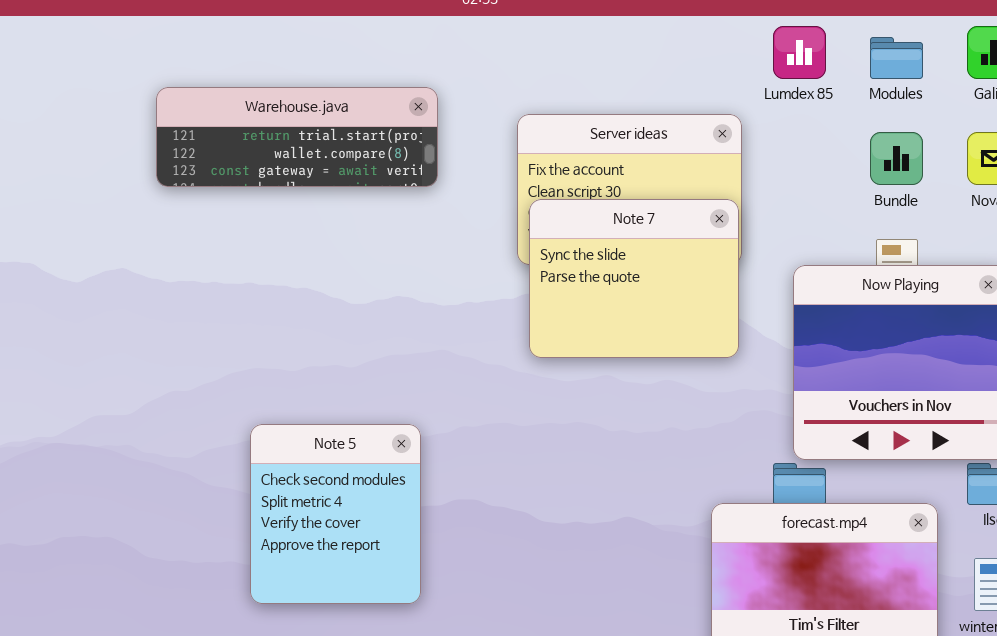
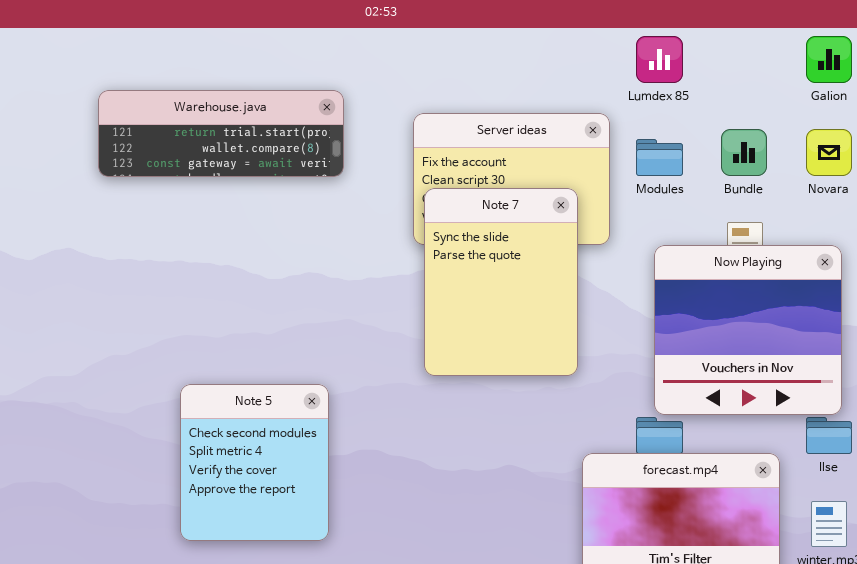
Modules: [870,37,923,79] -> [636,139,683,176], moved
Note 7: [529,199,739,358] -> [424,188,578,376], resized

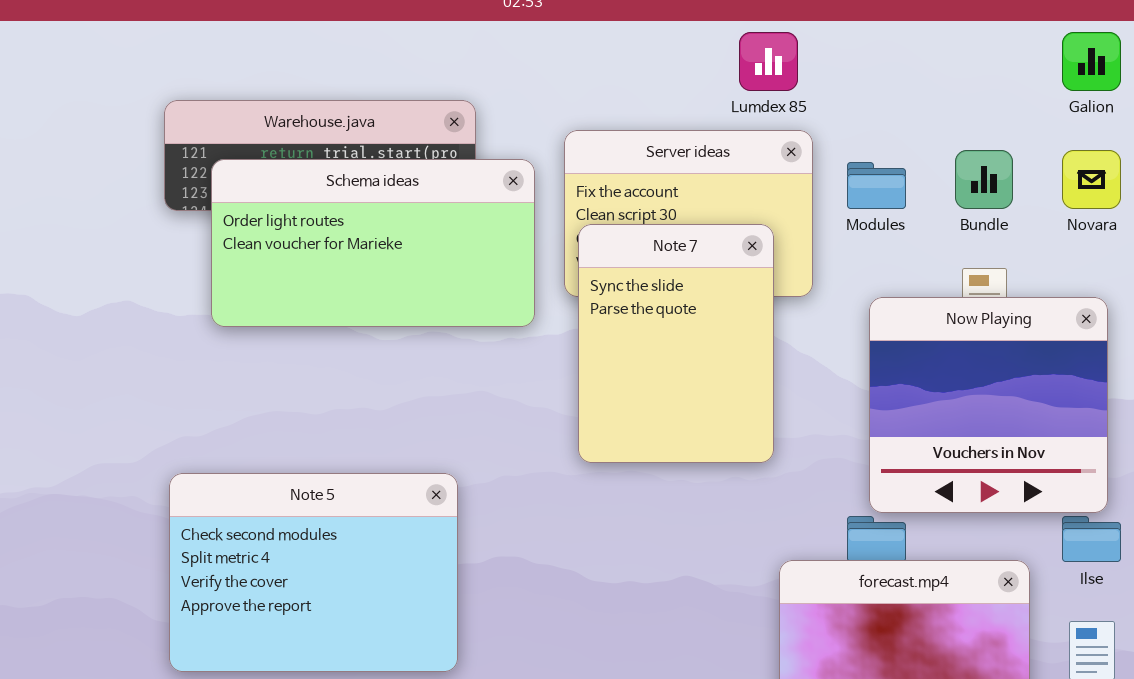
Lumdex 85: [636,36,683,83] -> [739,32,798,91], moved
Schema ideas: none -> [211,159,535,327], opened
Note 5: [180,384,329,541] -> [169,473,458,672], resized

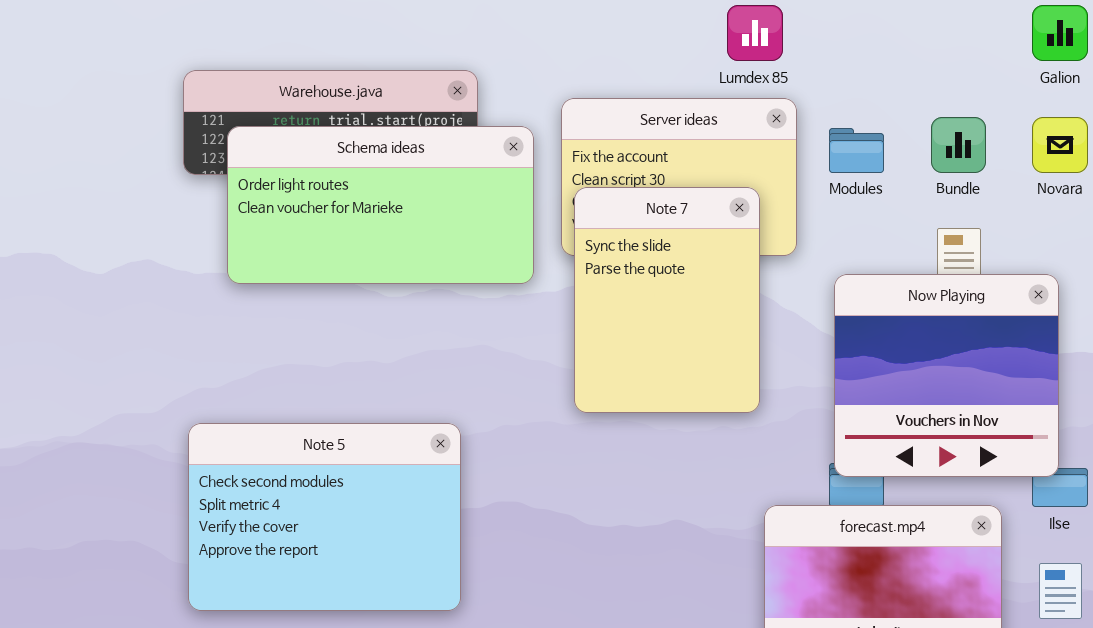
Now Playing: [869,297,1108,513] -> [834,274,1059,477], moved

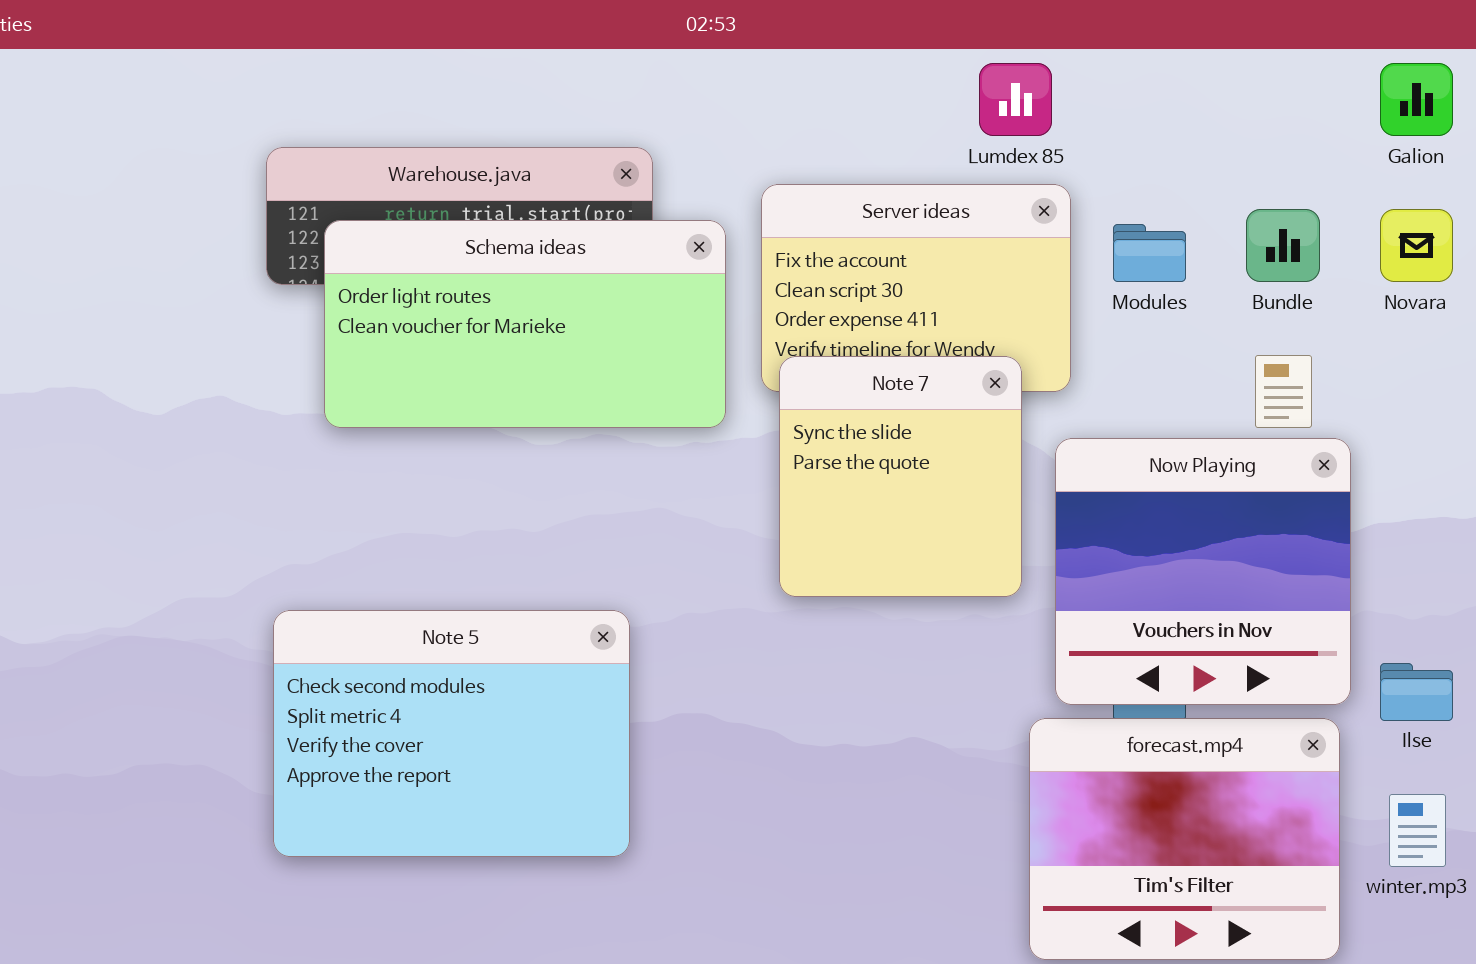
Note 7: [574,187,760,413] -> [779,356,1022,597], resized
Now Playing: [834,274,1059,477] -> [1055,438,1351,705], moved

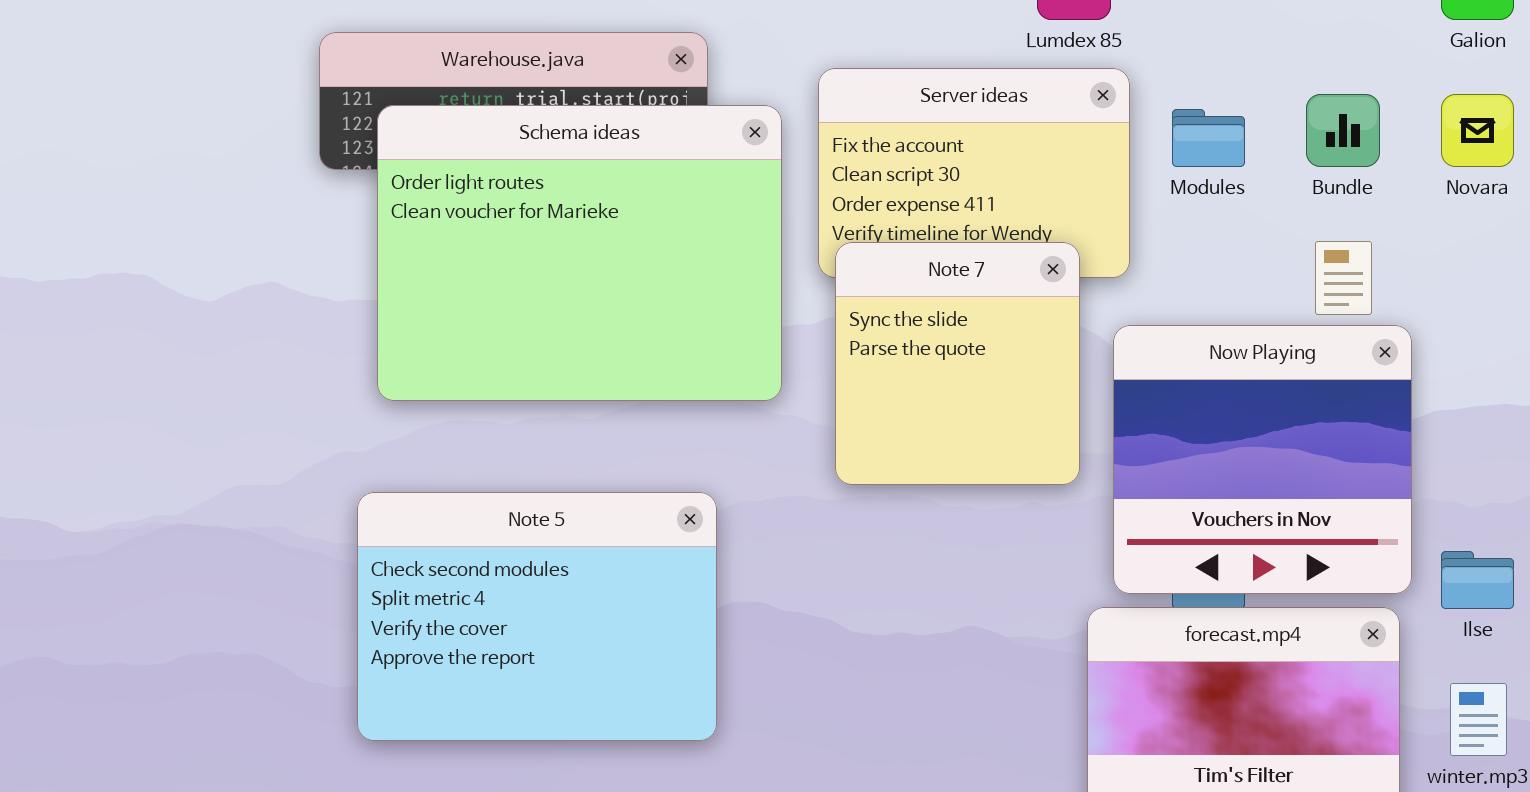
Schema ideas: [324,220,726,428] -> [377,105,782,401], resized
Note 5: [273,610,630,857] -> [357,492,717,741], moved

